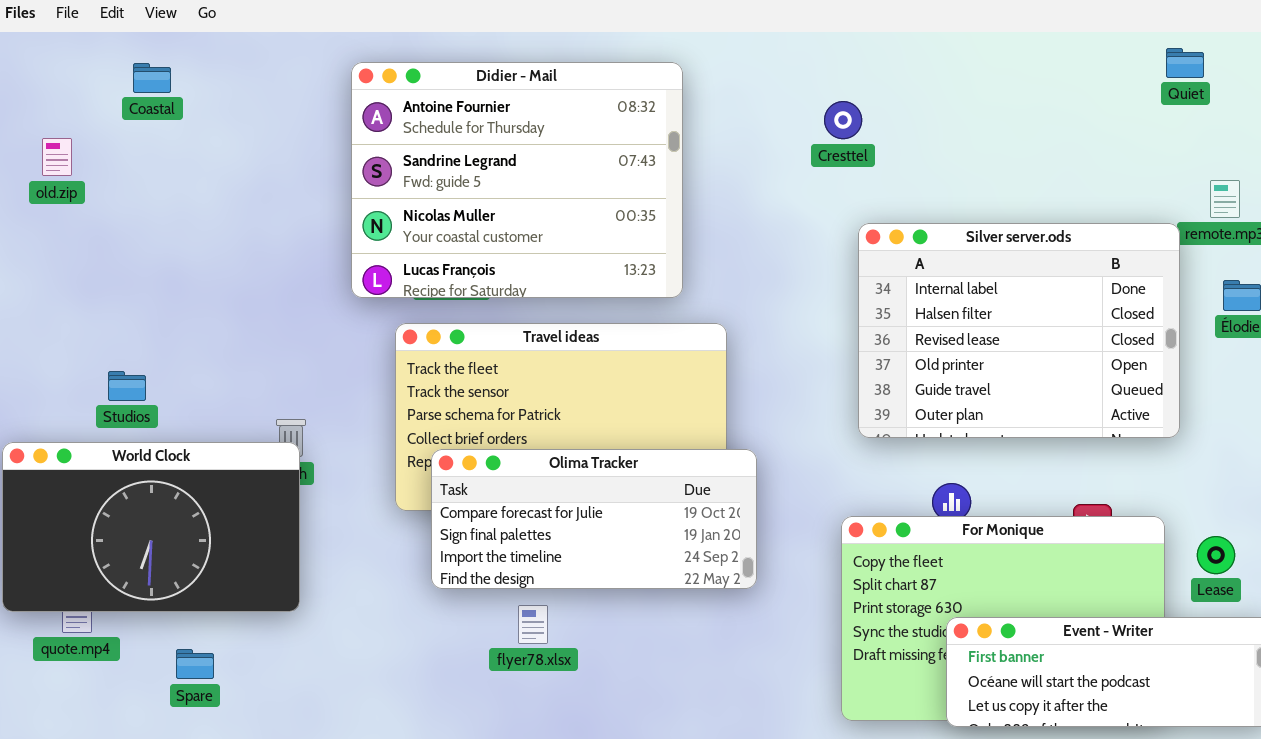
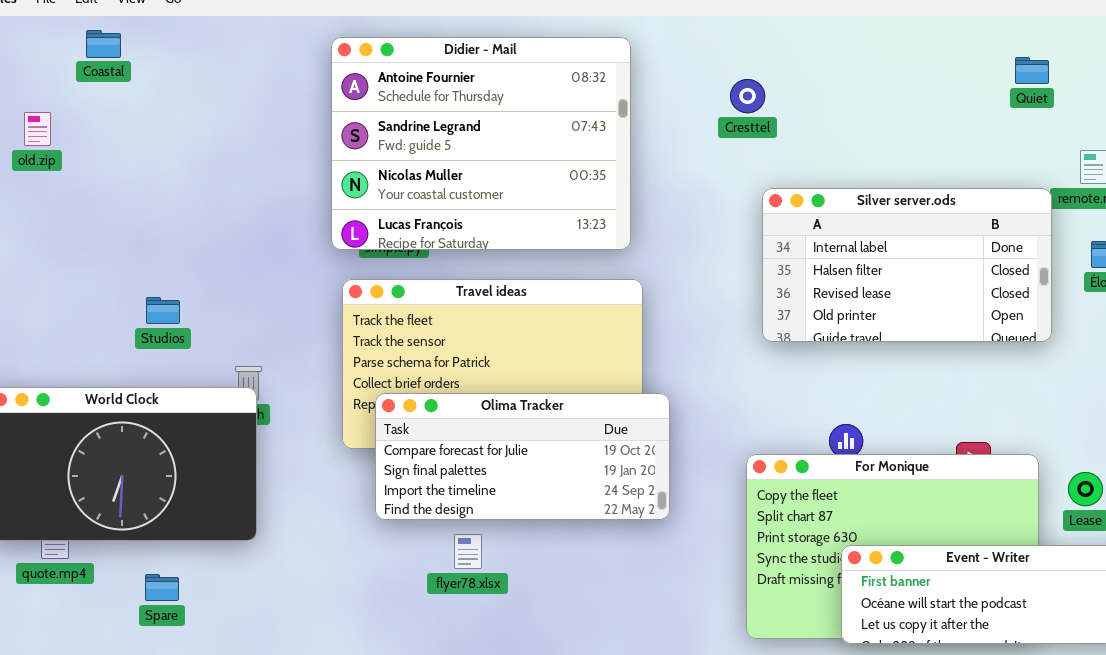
Quiet: [1166,48,1204,78] -> [1015,57,1049,84], moved
Didier - Mail: [351,62,683,298] -> [331,37,631,250], moved
Coastal: [133,63,171,93] -> [86,30,121,58], moved
Silver server.ods: [858,223,1180,438] -> [762,188,1052,342], resized
Studios: [108,371,146,401] -> [146,297,180,324], moved

